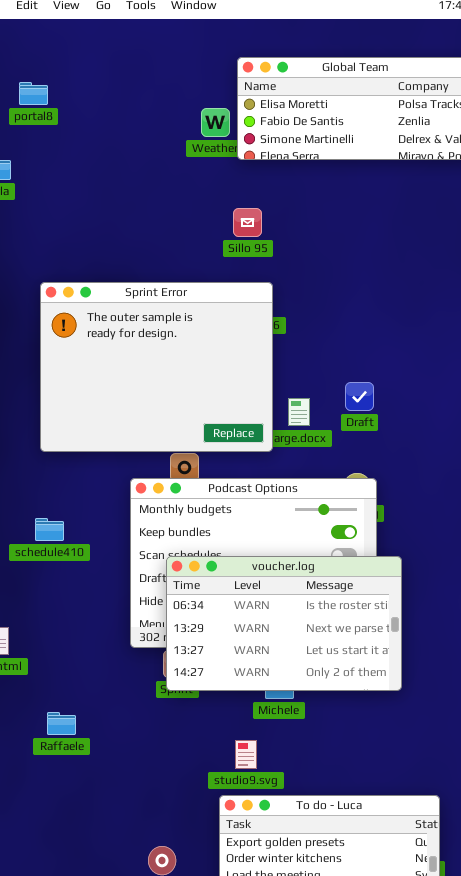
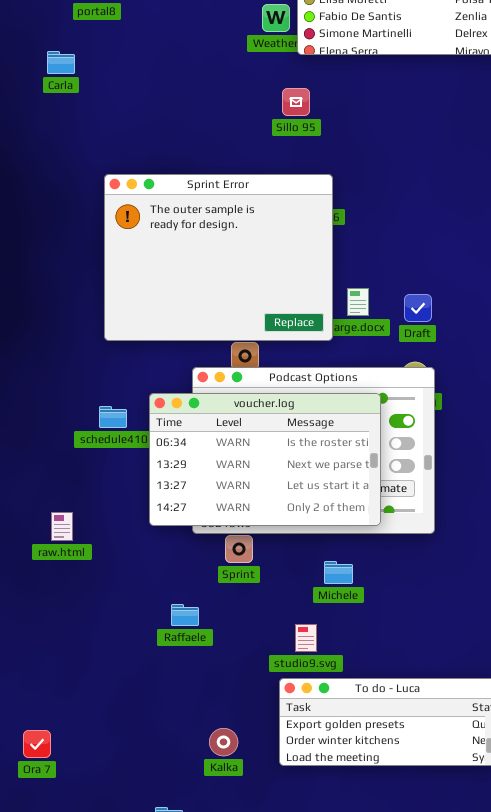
Sillo 95: [233,208,262,237] -> [282,88,310,116], moved
Draft: [345,382,374,411] -> [404,294,432,322], moved
voucher.log: [166,556,402,691] -> [149,393,381,526], moved
Raffaele: [47,712,76,735] -> [171,604,199,626], moved

